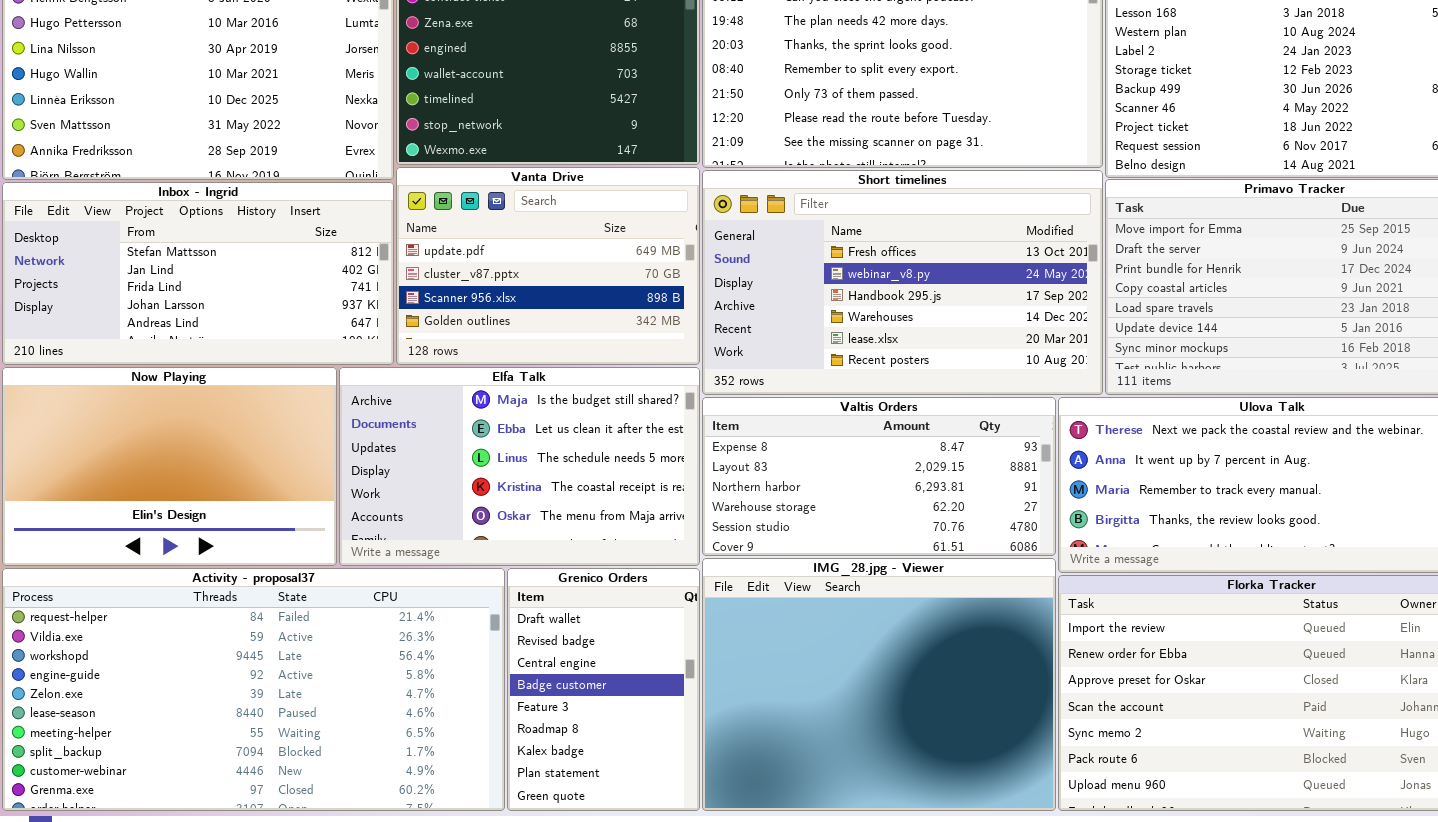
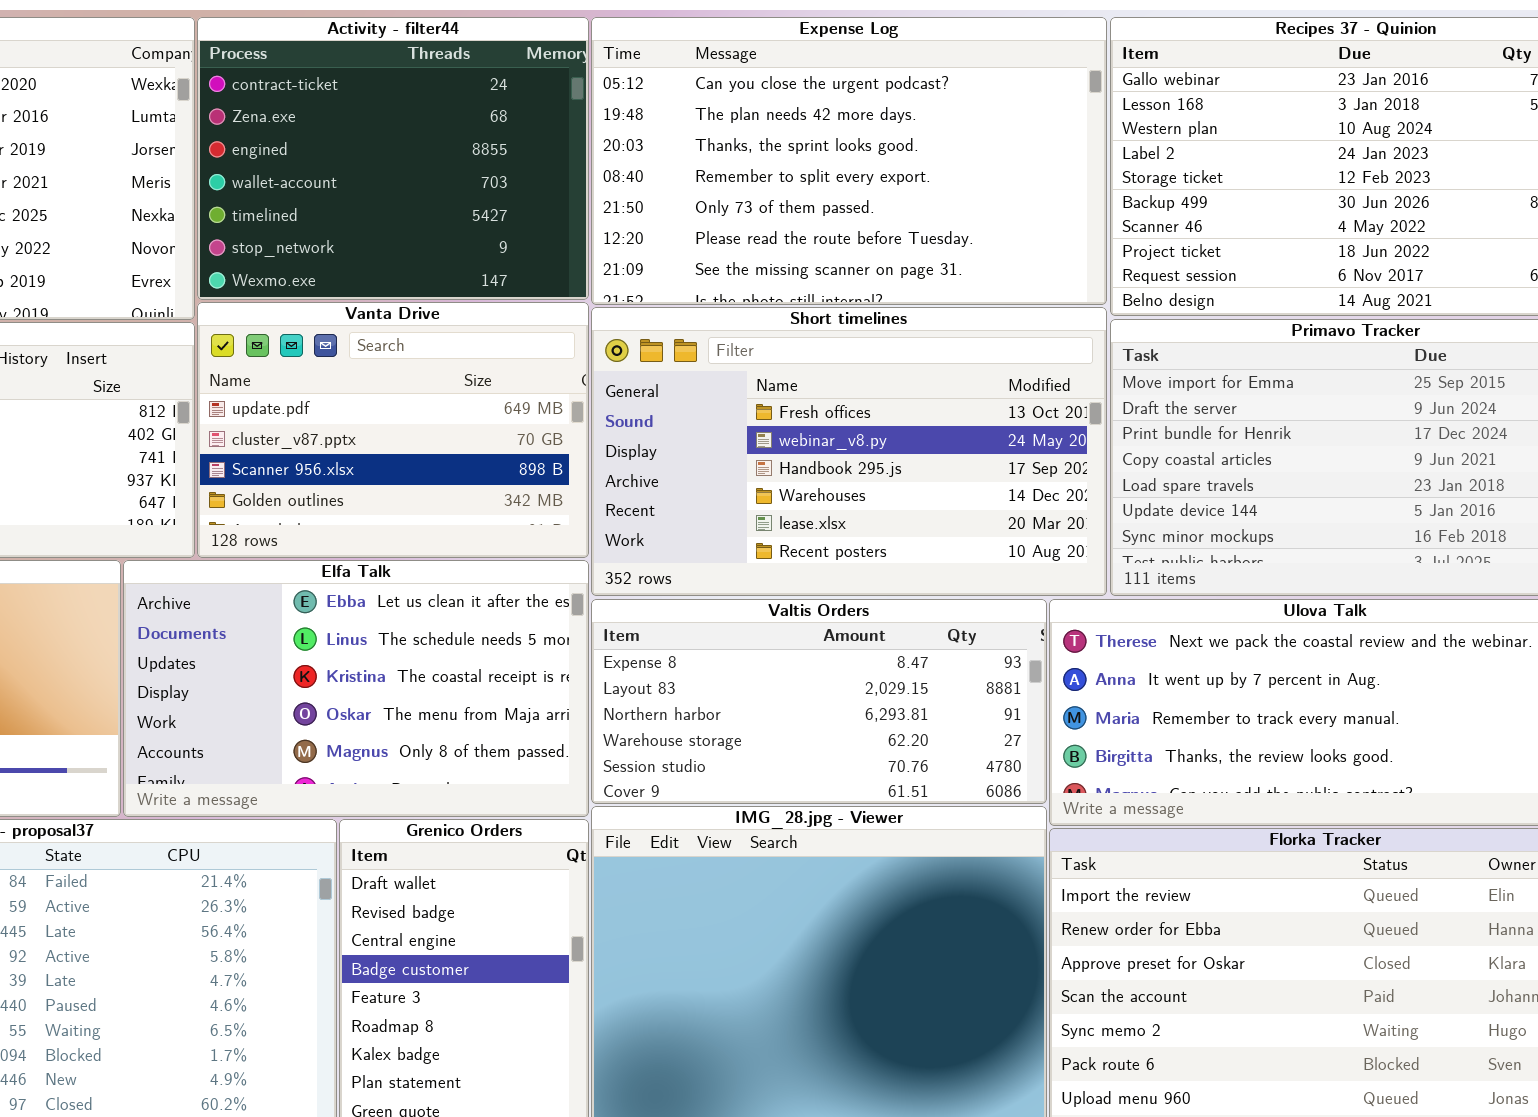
Elfa Talk: [339,367,700,566] -> [123,560,589,817], scrolled down 1 row

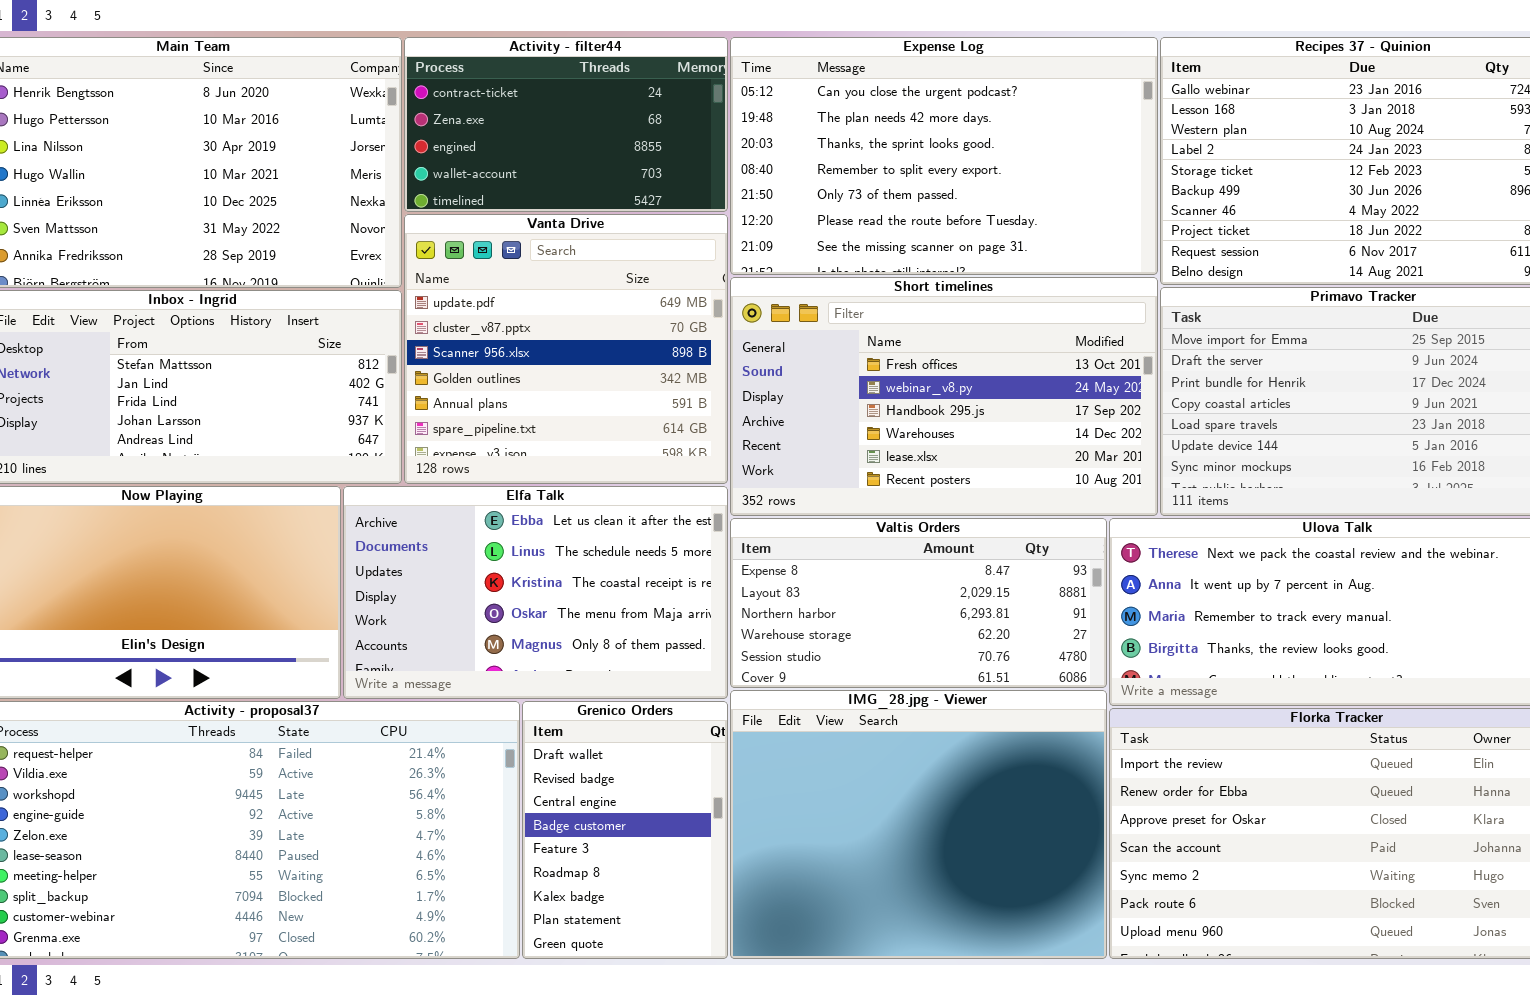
Activity - filter44: [197,17,589,300] -> [404,37,728,212], resized
Vanta Drive: [197,302,589,558] -> [404,214,728,484], resized

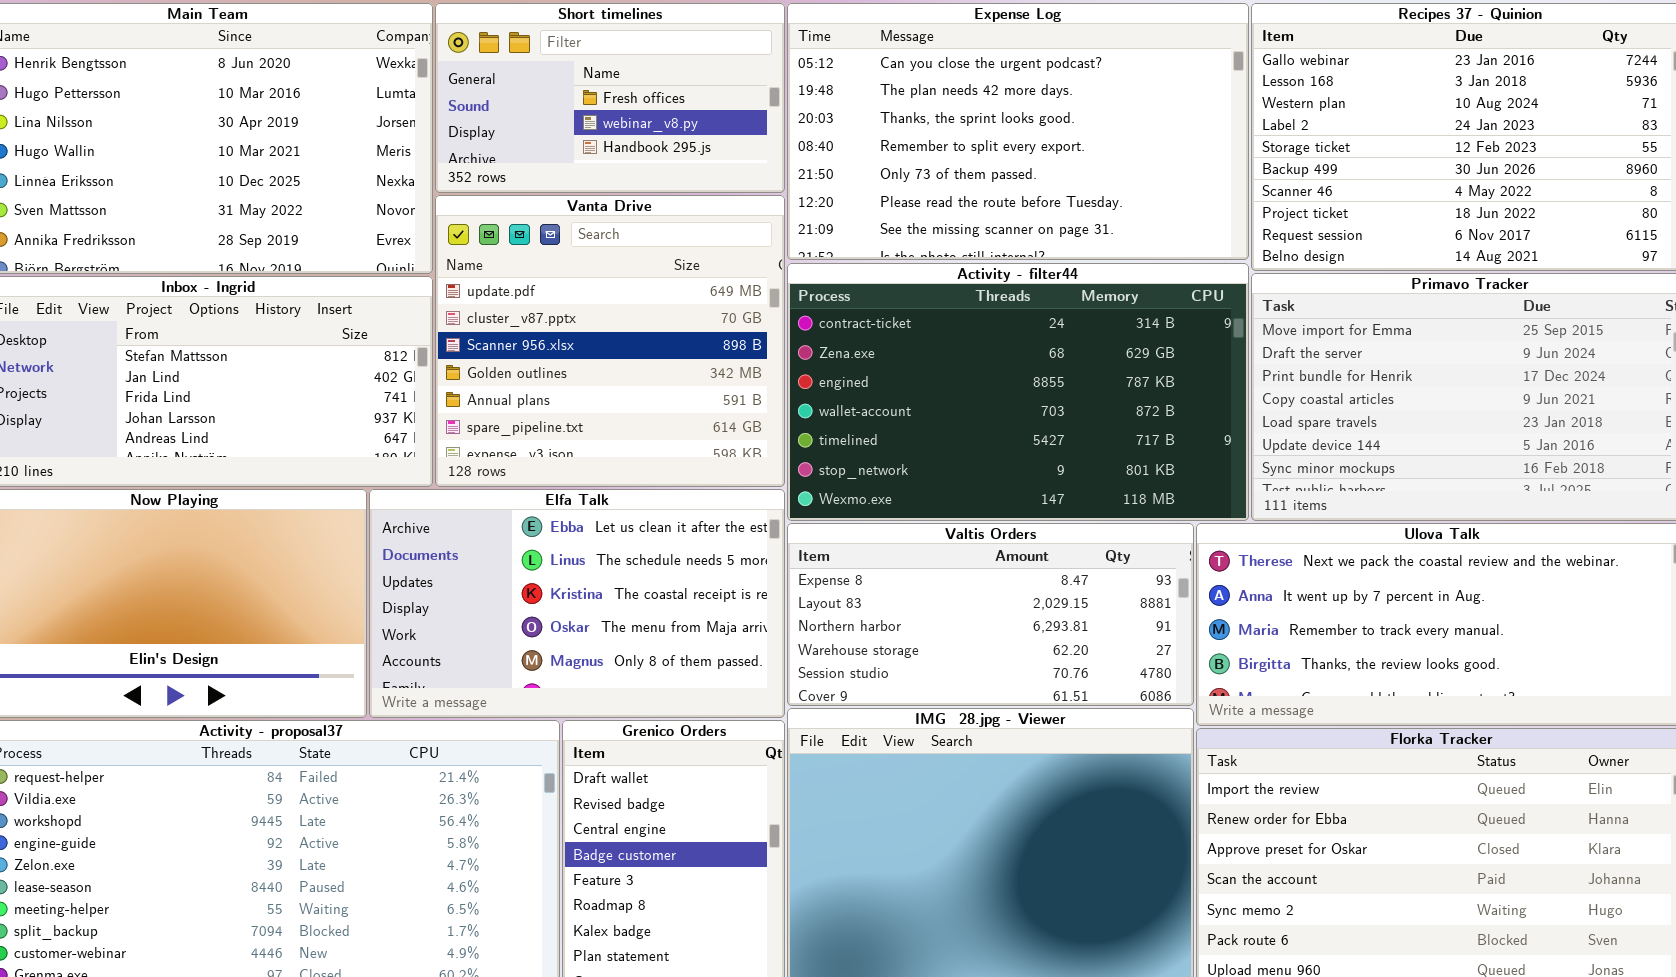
Activity - filter44: [404,37,728,212] -> [787,263,1249,521], moved, resized
Short timelines: [730,277,1158,516] -> [435,3,785,193], moved, resized

